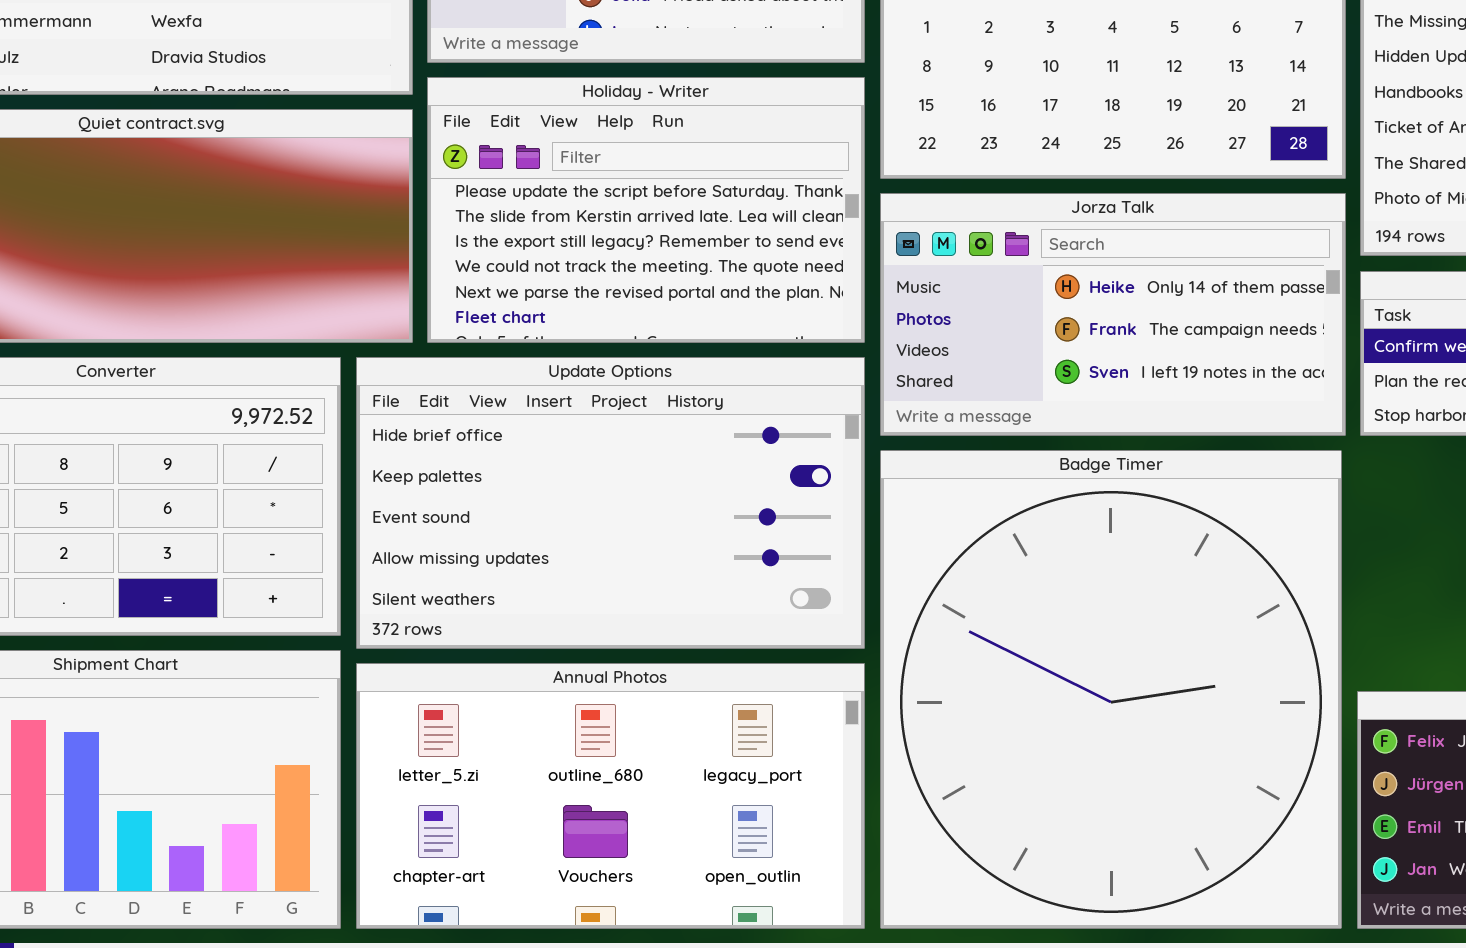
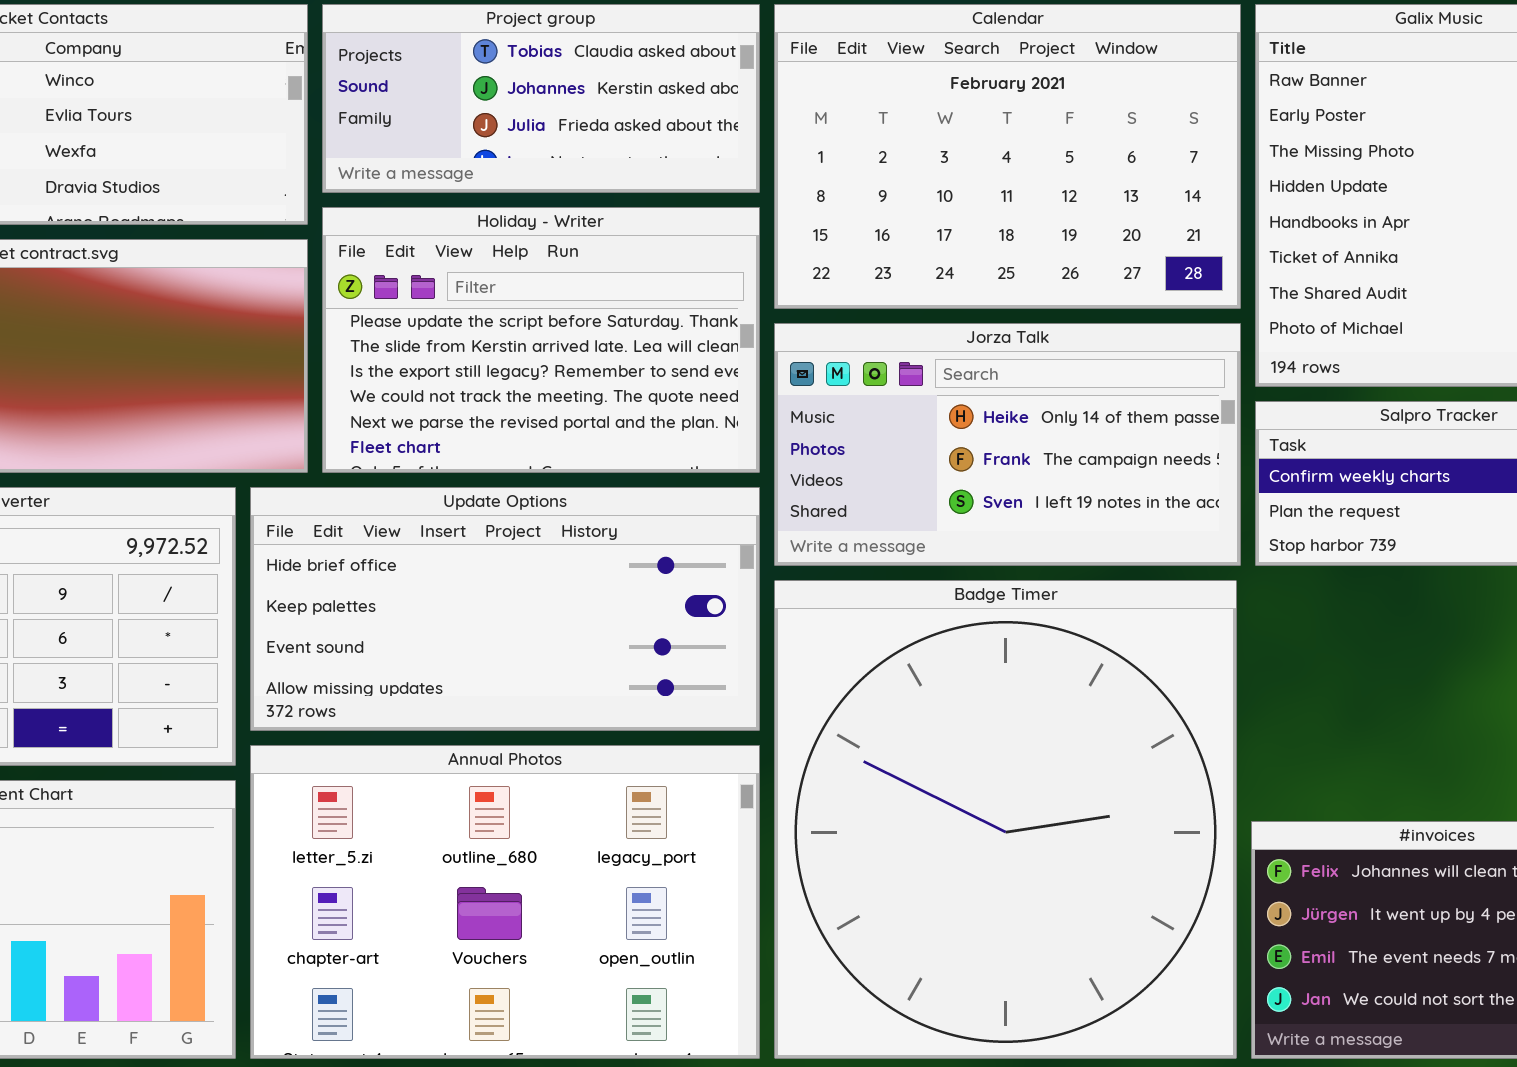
Update Options: [356,357,865,649] -> [250,487,760,731], resized
Annual Photos: [356,663,865,929] -> [250,745,760,1059], resized

